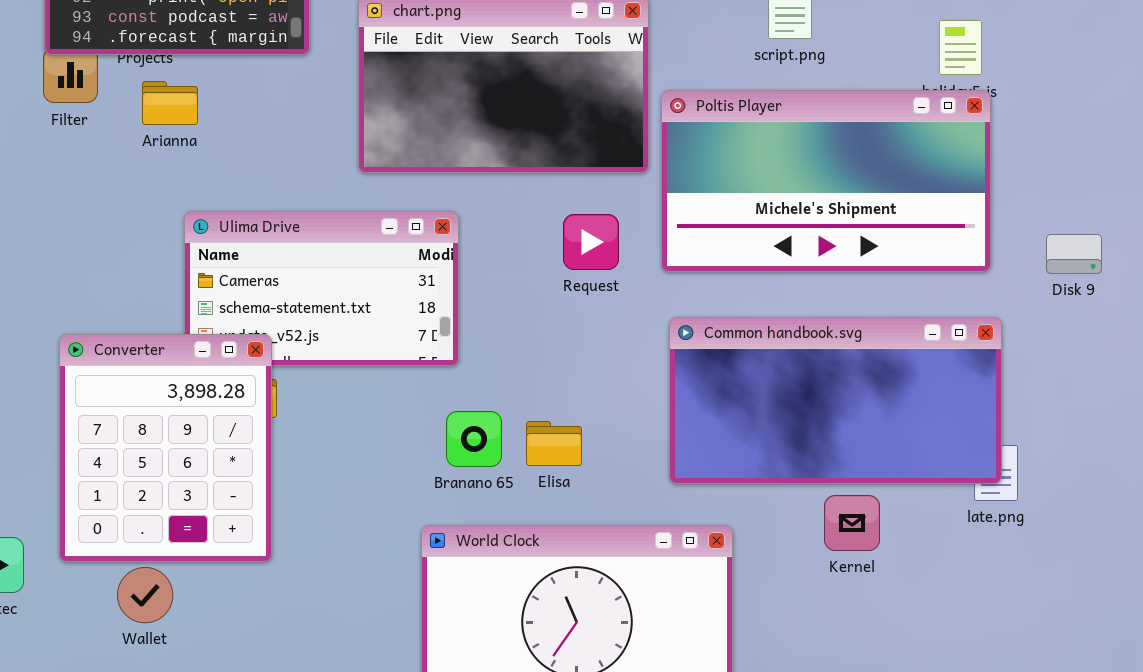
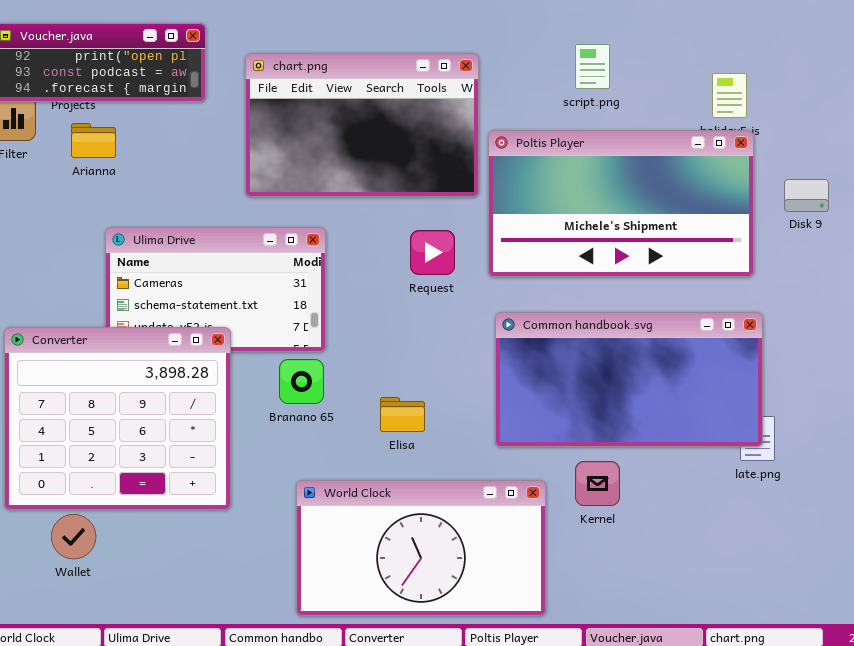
Disk 9: [1046,234,1102,274] -> [784,179,829,212], moved
Converter: [59,334,272,562] -> [4,327,231,510], resized
Branano 65: [446,411,502,467] -> [279,359,324,404], moved
Kernel: [824,495,880,551] -> [575,461,620,506], moved

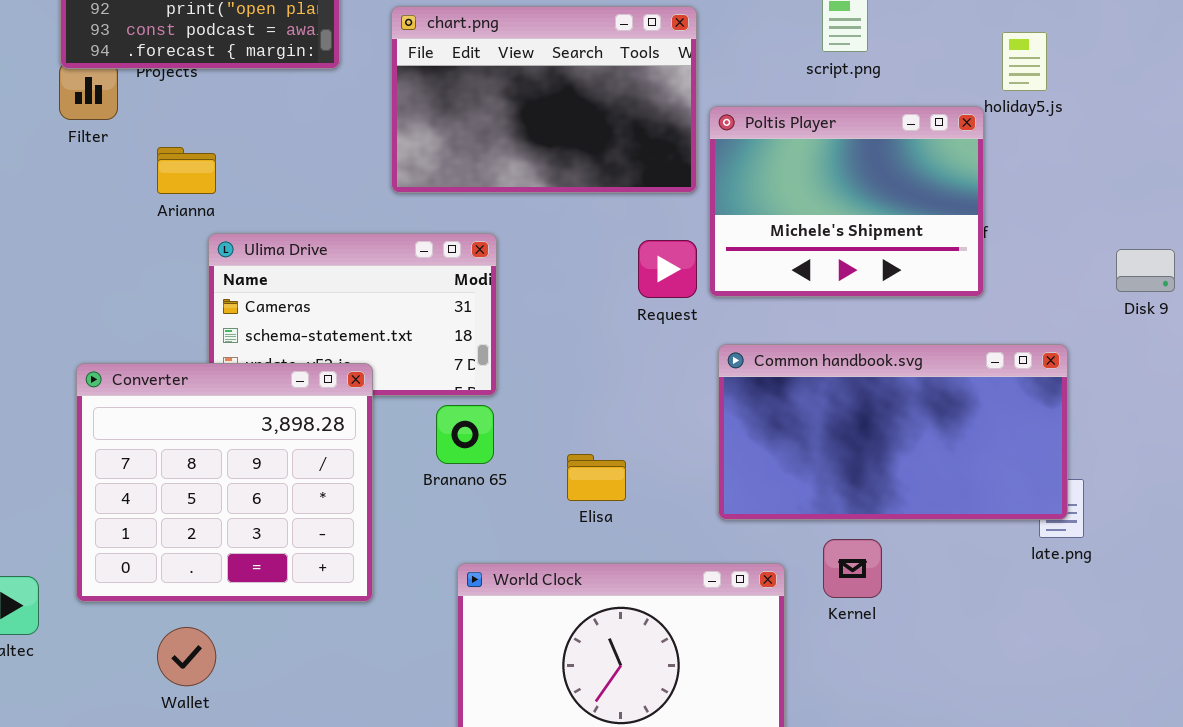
Arianna: [71,123,116,158] -> [157,147,216,194], moved
Poltis Player: [488,130,754,277] -> [709,106,984,297], resized
Disk 9: [784,179,829,212] -> [1116,249,1175,292], moved
Request: [410,230,455,275] -> [638,240,697,298], moved
Wallet: [51,514,96,559] -> [157,627,216,686], moved

